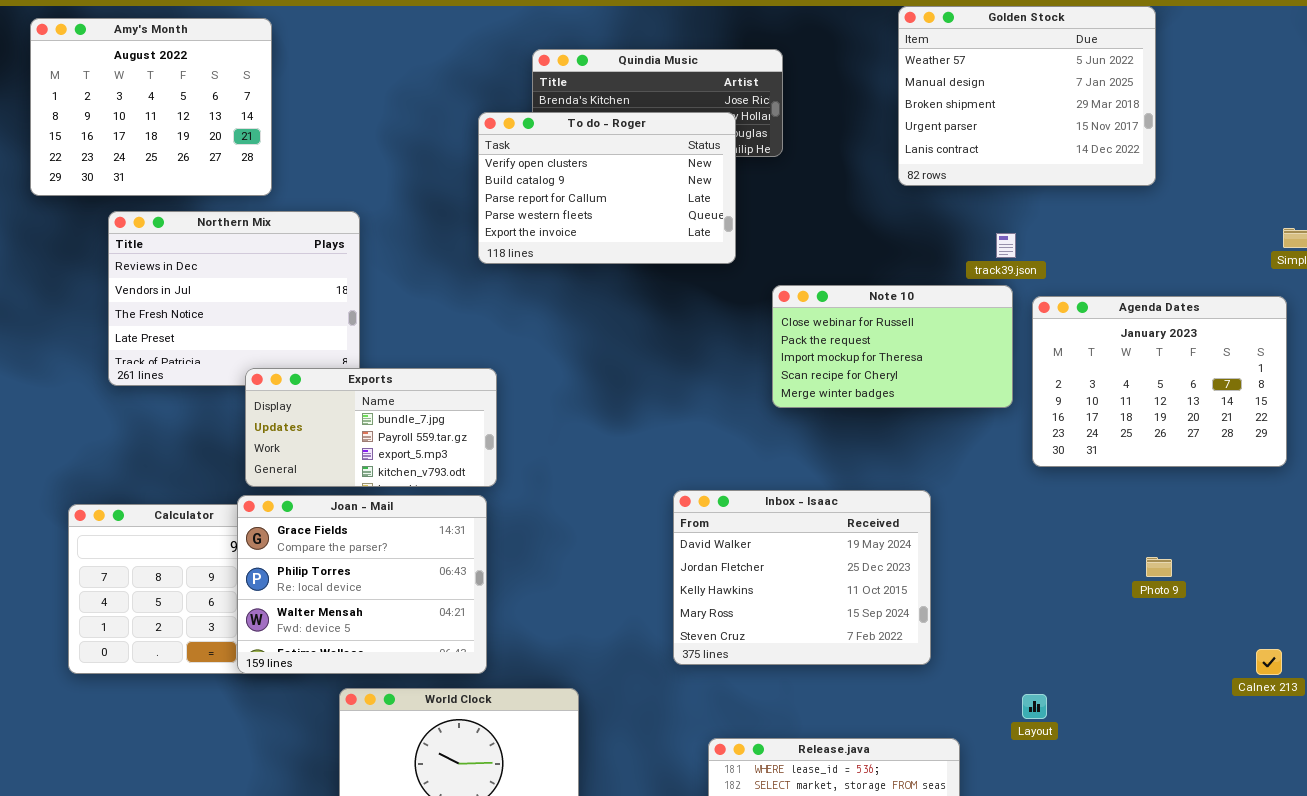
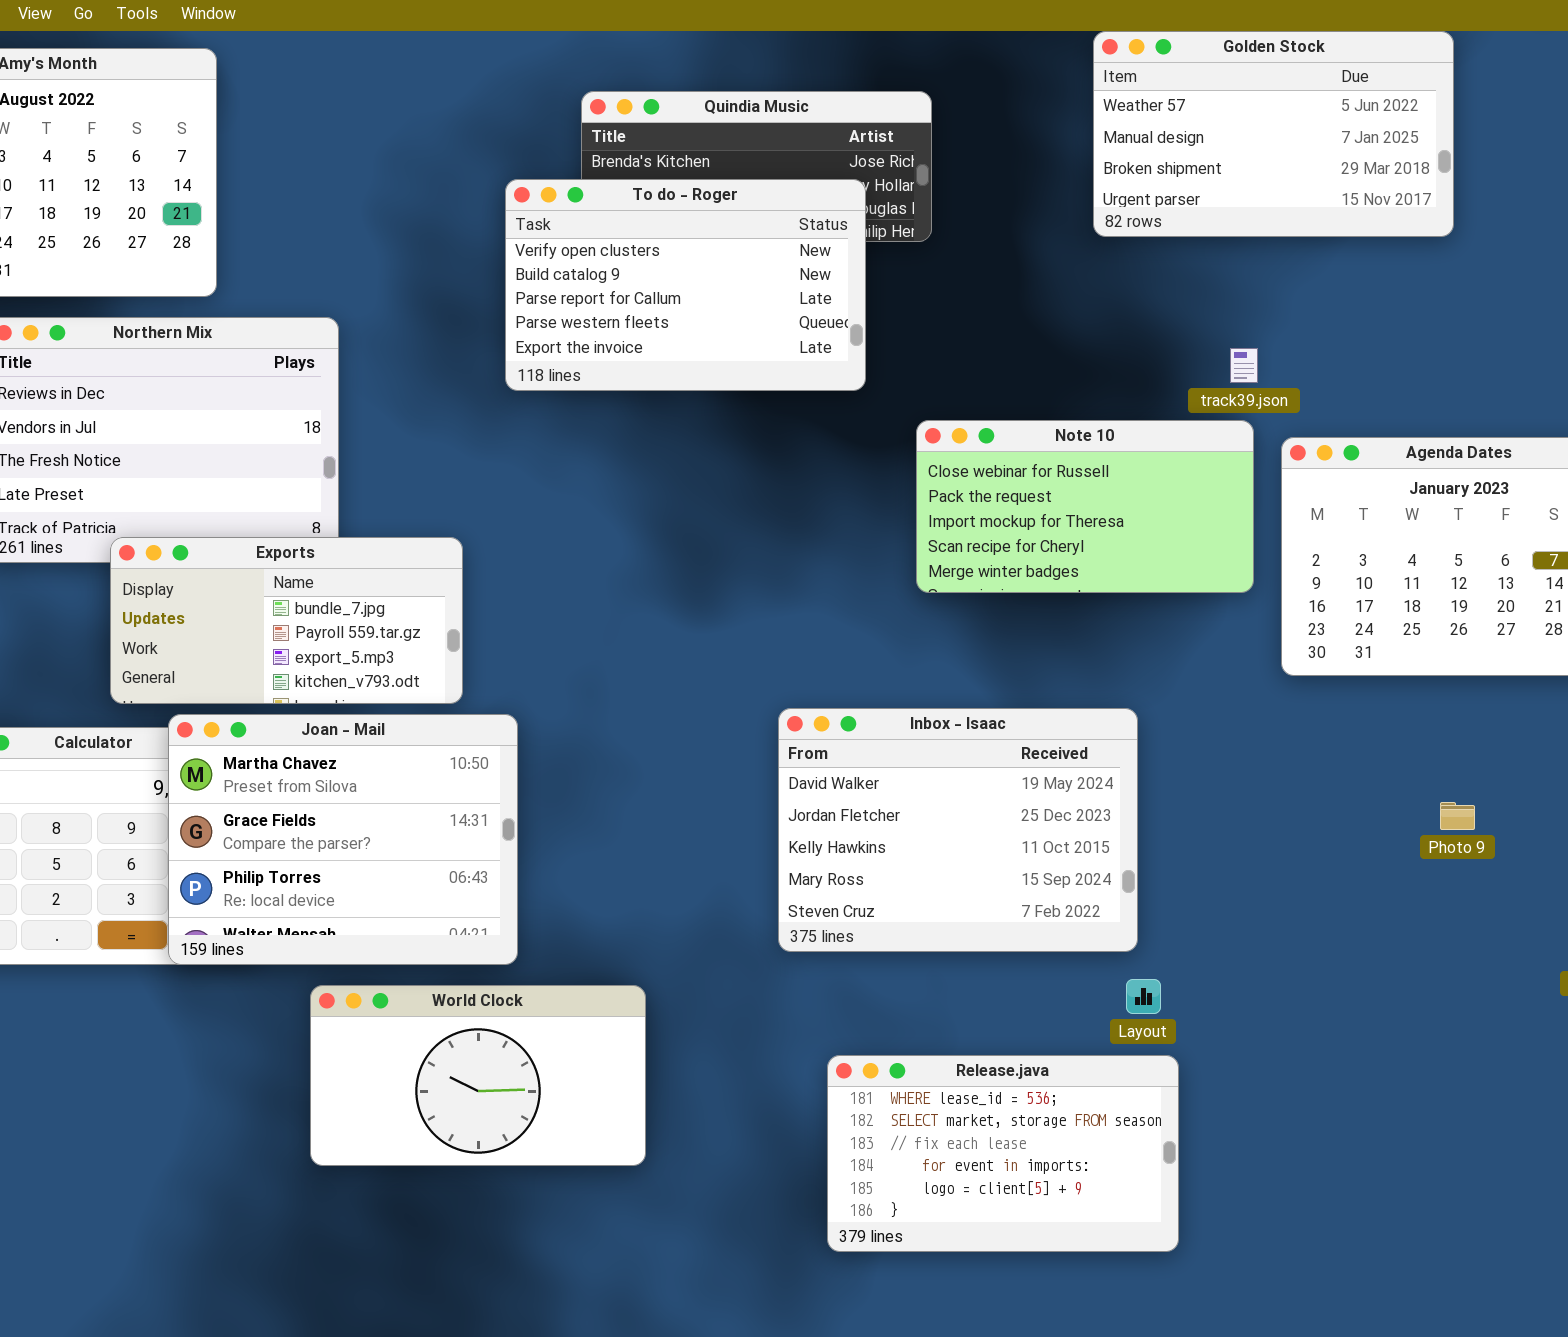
Golden Stock: [898,6,1156,186] -> [1093,31,1454,237], resized
Exports: [245,368,497,487] -> [110,537,463,704], moved
Joan - Mail: [237,495,487,674] -> [168,714,518,965], scrolled up 1 row
Layout: [1022,694,1047,719] -> [1126,979,1161,1014], moved

